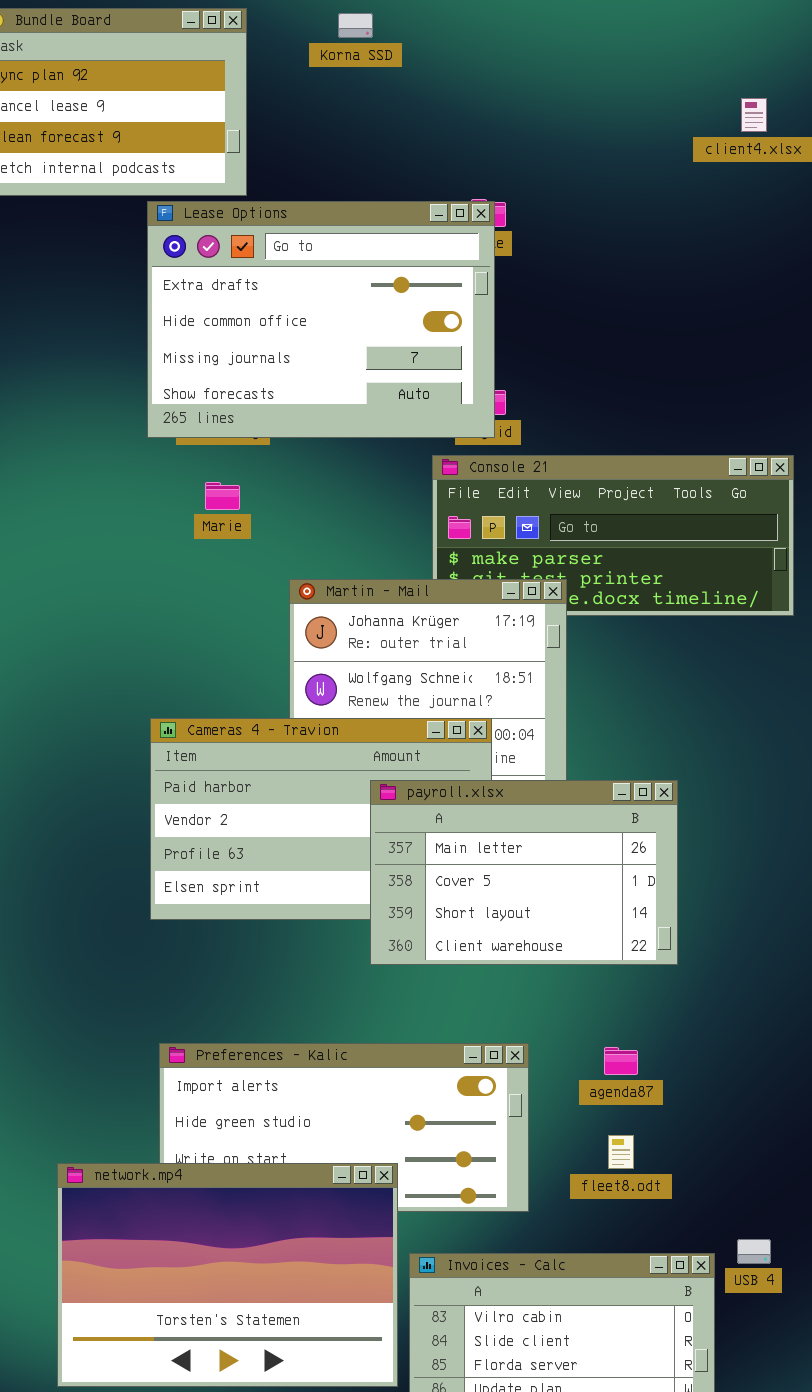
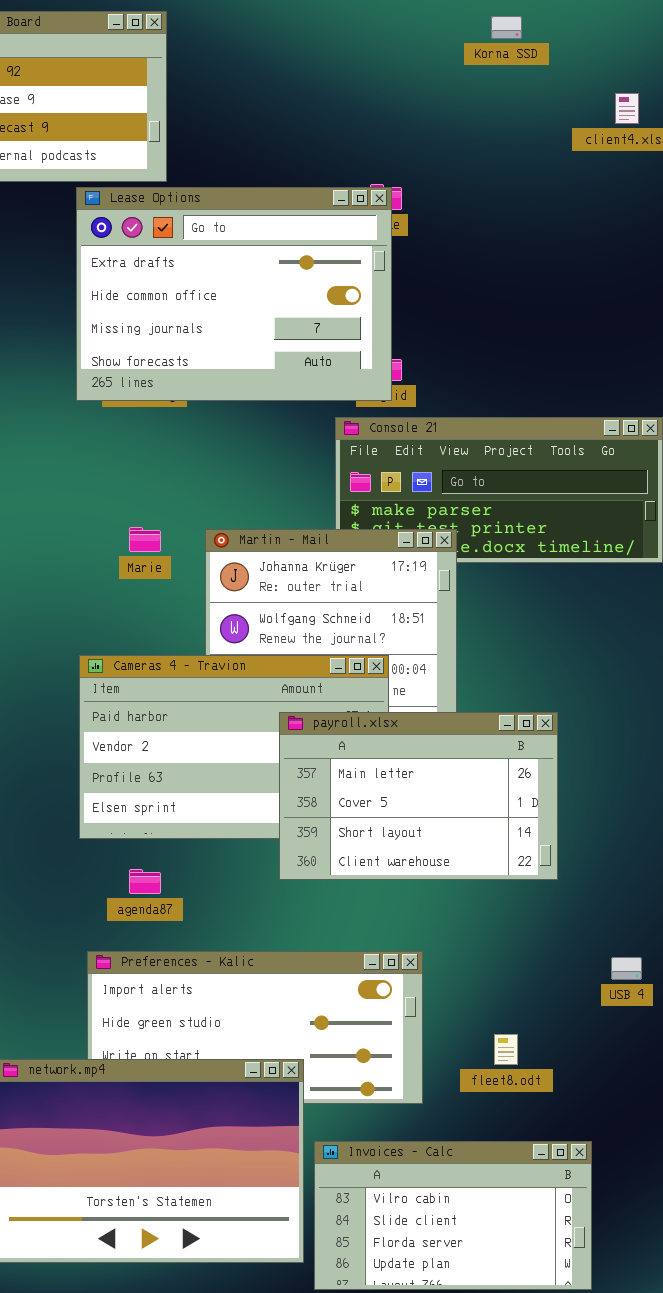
Korna SSD: [338,13,373,38] -> [491,16,522,39], moved
Marie: [205,482,240,510] -> [129,527,161,552], moved
agenda87: [604,1047,638,1075] -> [129,869,161,894], moved
USB 4: [737,1239,771,1264] -> [611,957,642,980], moved

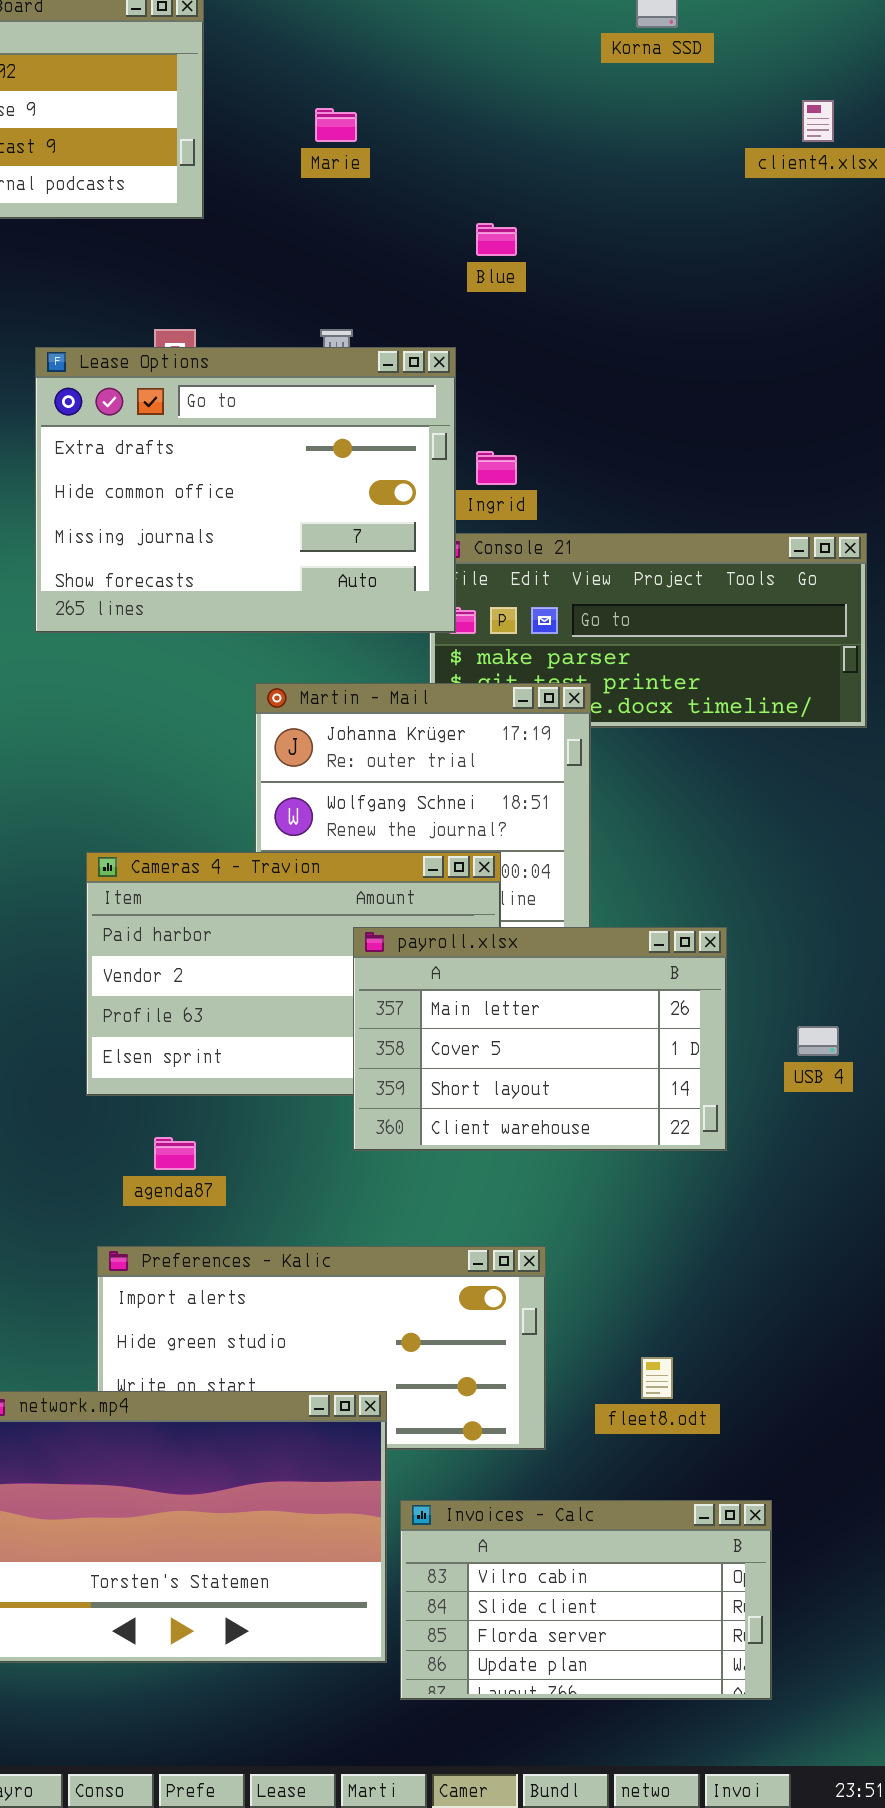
Lease Options: [76,187,392,401] -> [35,347,456,633], moved
Marie: [129,527,161,552] -> [315,108,357,142], moved
USB 4: [611,957,642,980] -> [797,1026,839,1056], moved

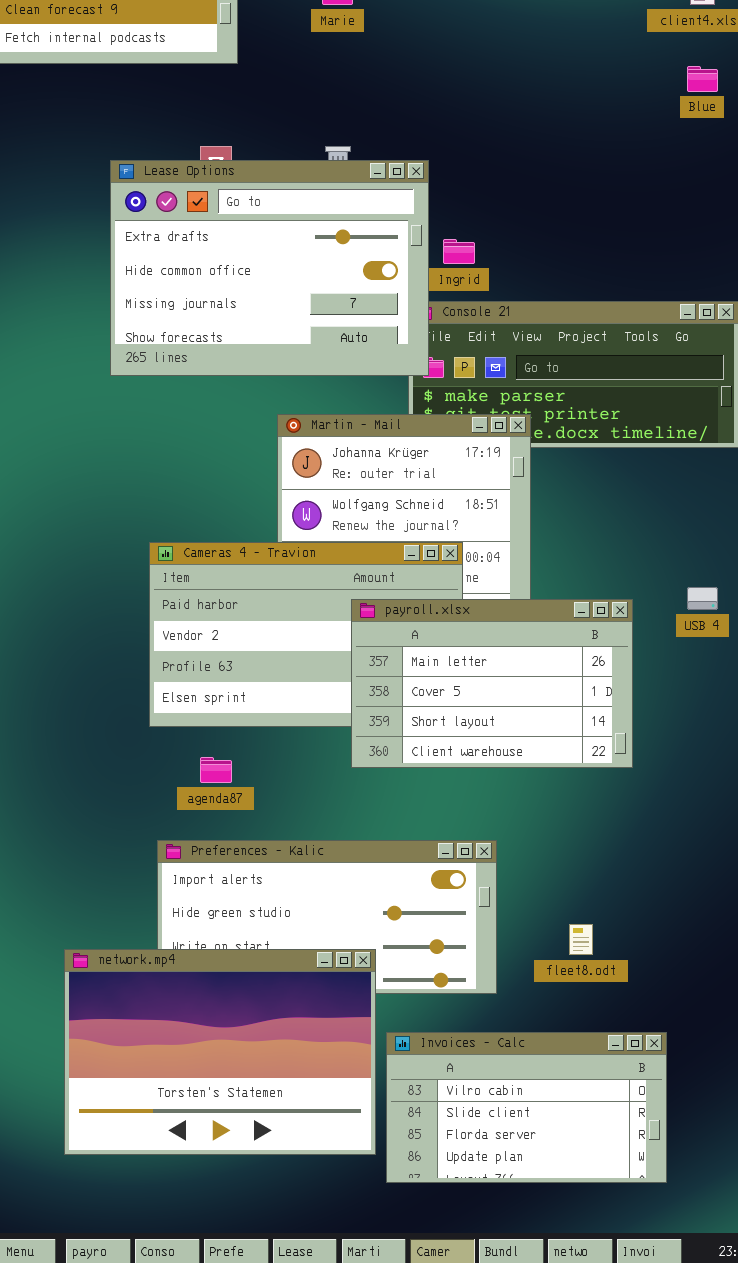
Blue: [476,223,517,256] -> [687,66,718,92], moved
USB 4: [797,1026,839,1056] -> [687,587,718,610], moved

